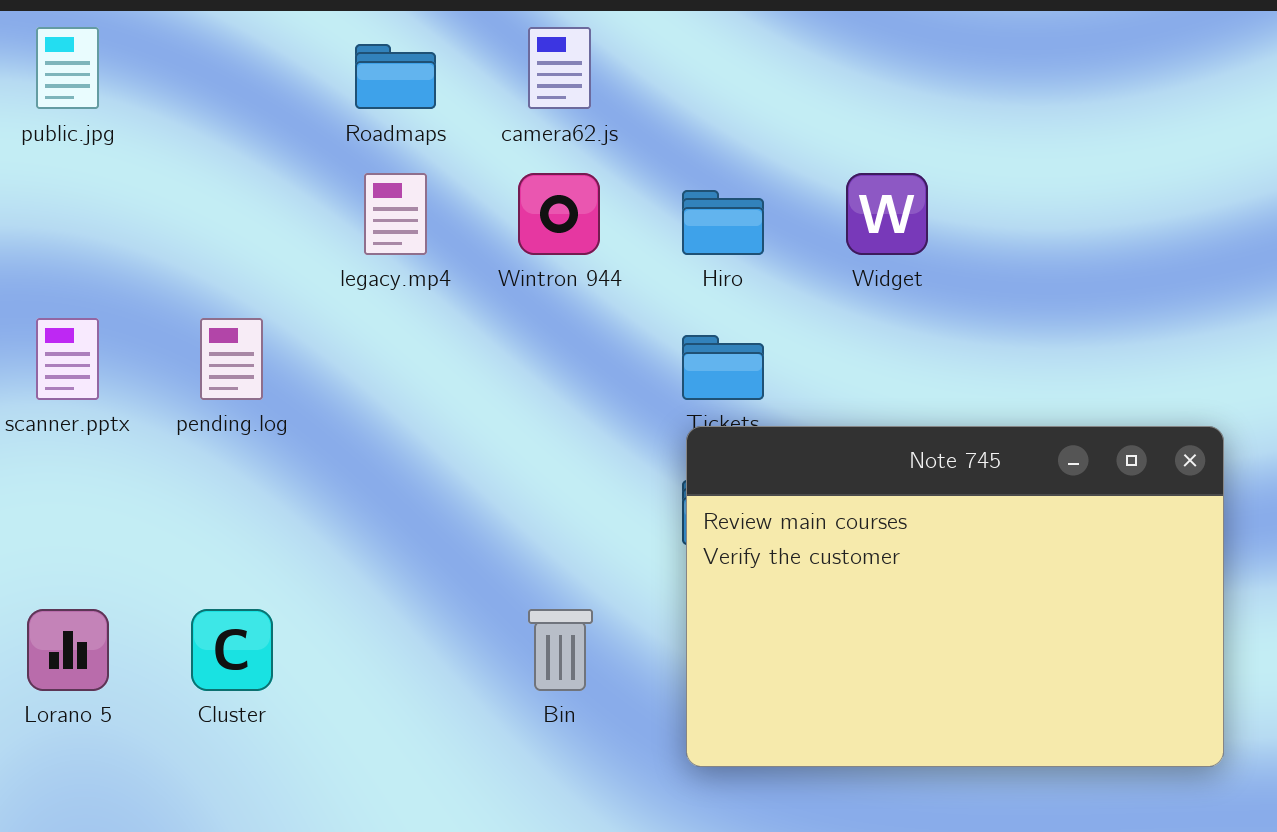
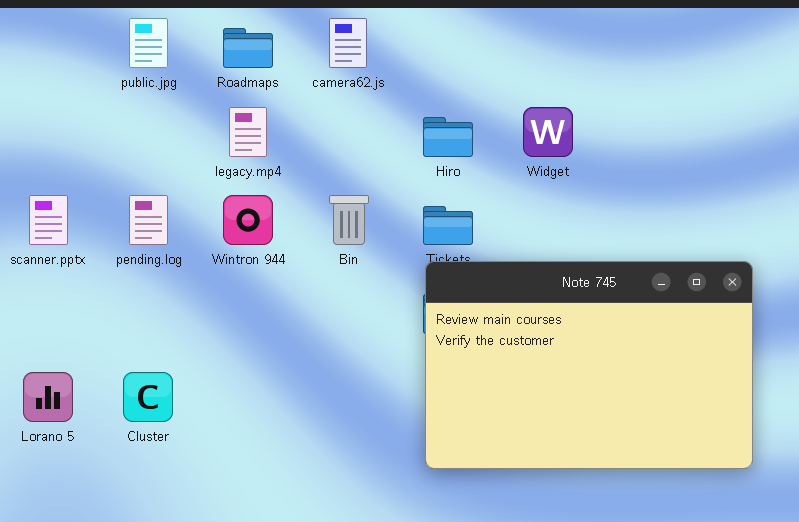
public.jpg: [36,27,99,109] -> [129,18,168,68], moved
Wintron 944: [518,173,600,255] -> [223,195,273,245], moved
Bin: [528,609,593,691] -> [329,195,369,245], moved

